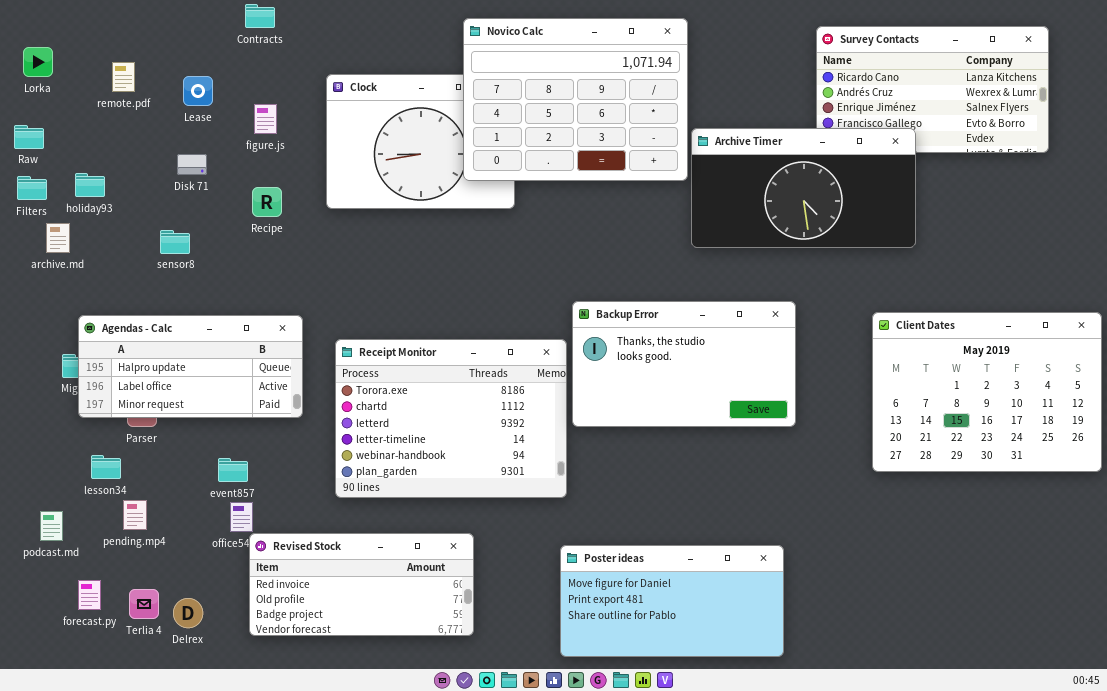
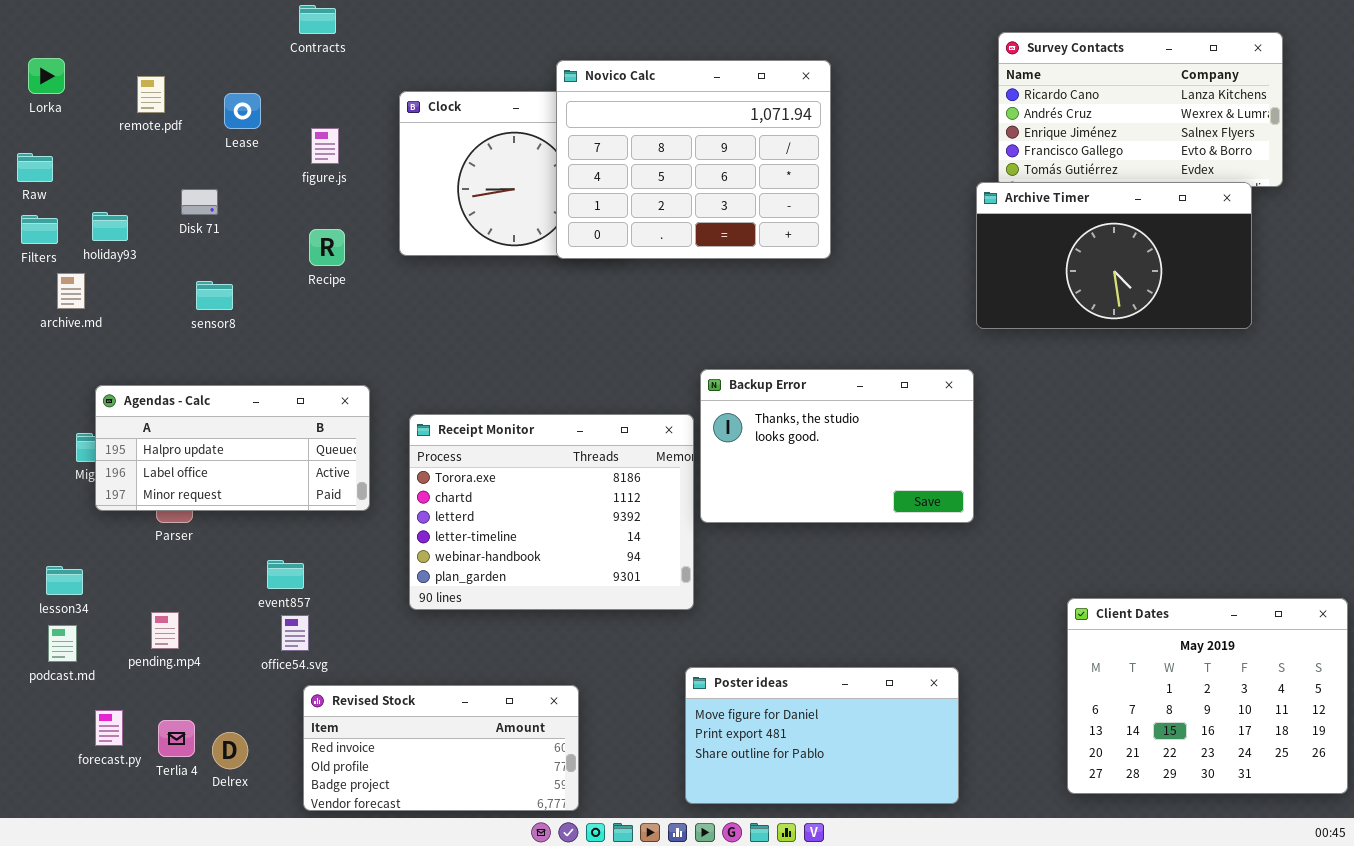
Novico Calc: [463,18,688,181] -> [556,60,831,259], moved
Archive Timer: [691,128,916,248] -> [976,182,1252,329], moved
Disk 71: [177,154,207,175] -> [181,189,218,215], moved
Client Dates: [872,312,1102,472] -> [1067,598,1348,794], moved
lesson34: [91,455,121,479] -> [46,566,83,595], moved
Revised Stock: [249,533,474,636] -> [303,685,579,811], moved

